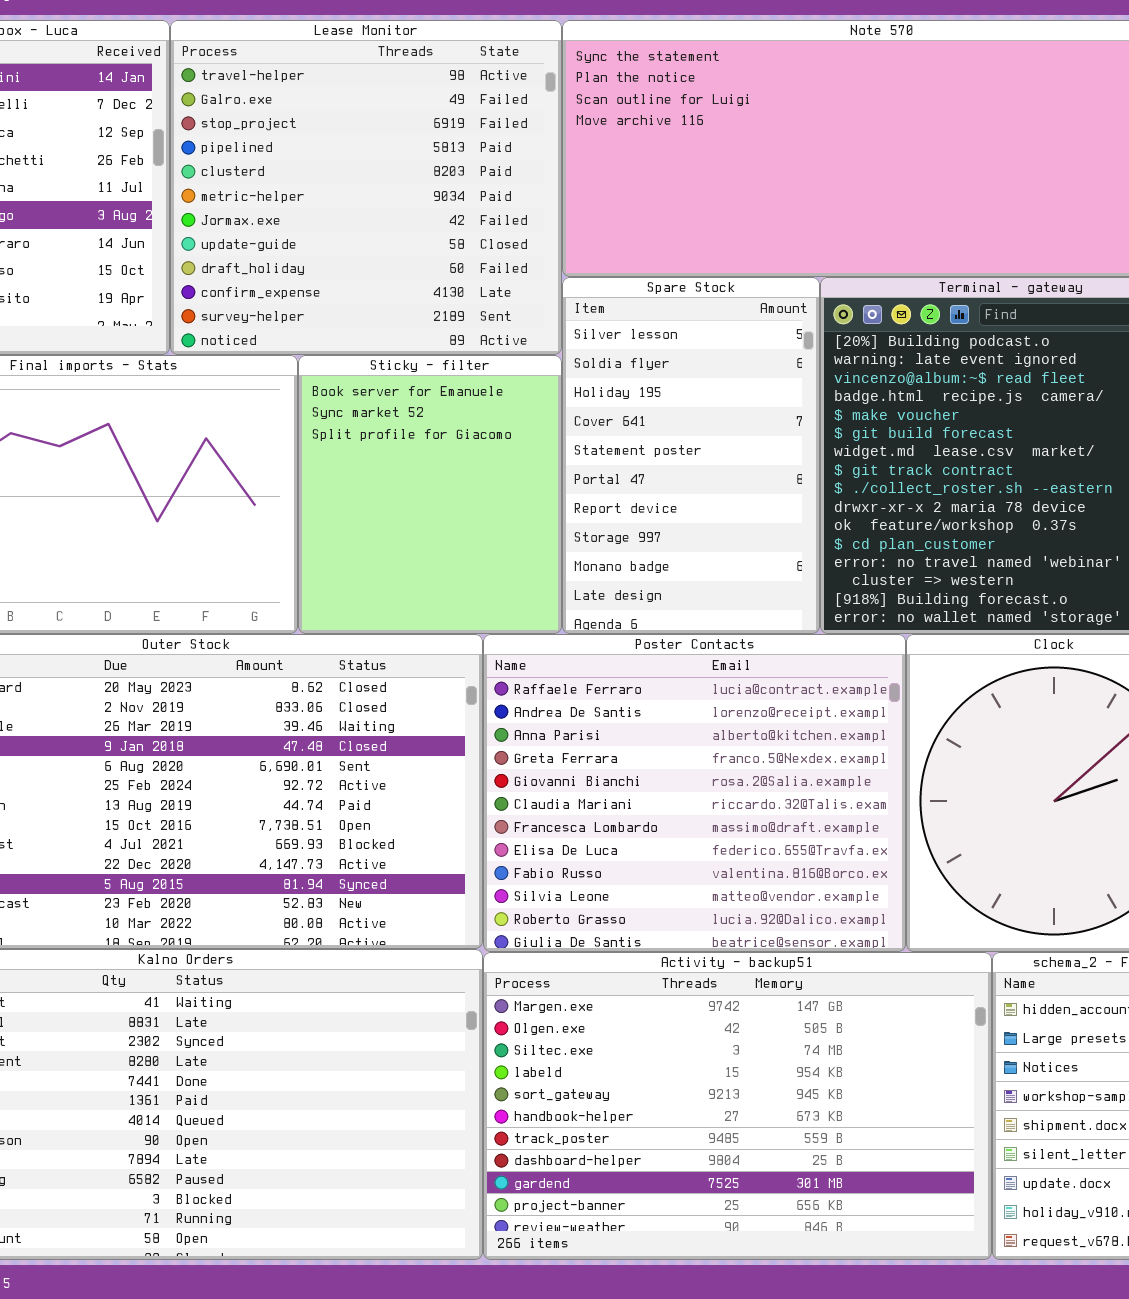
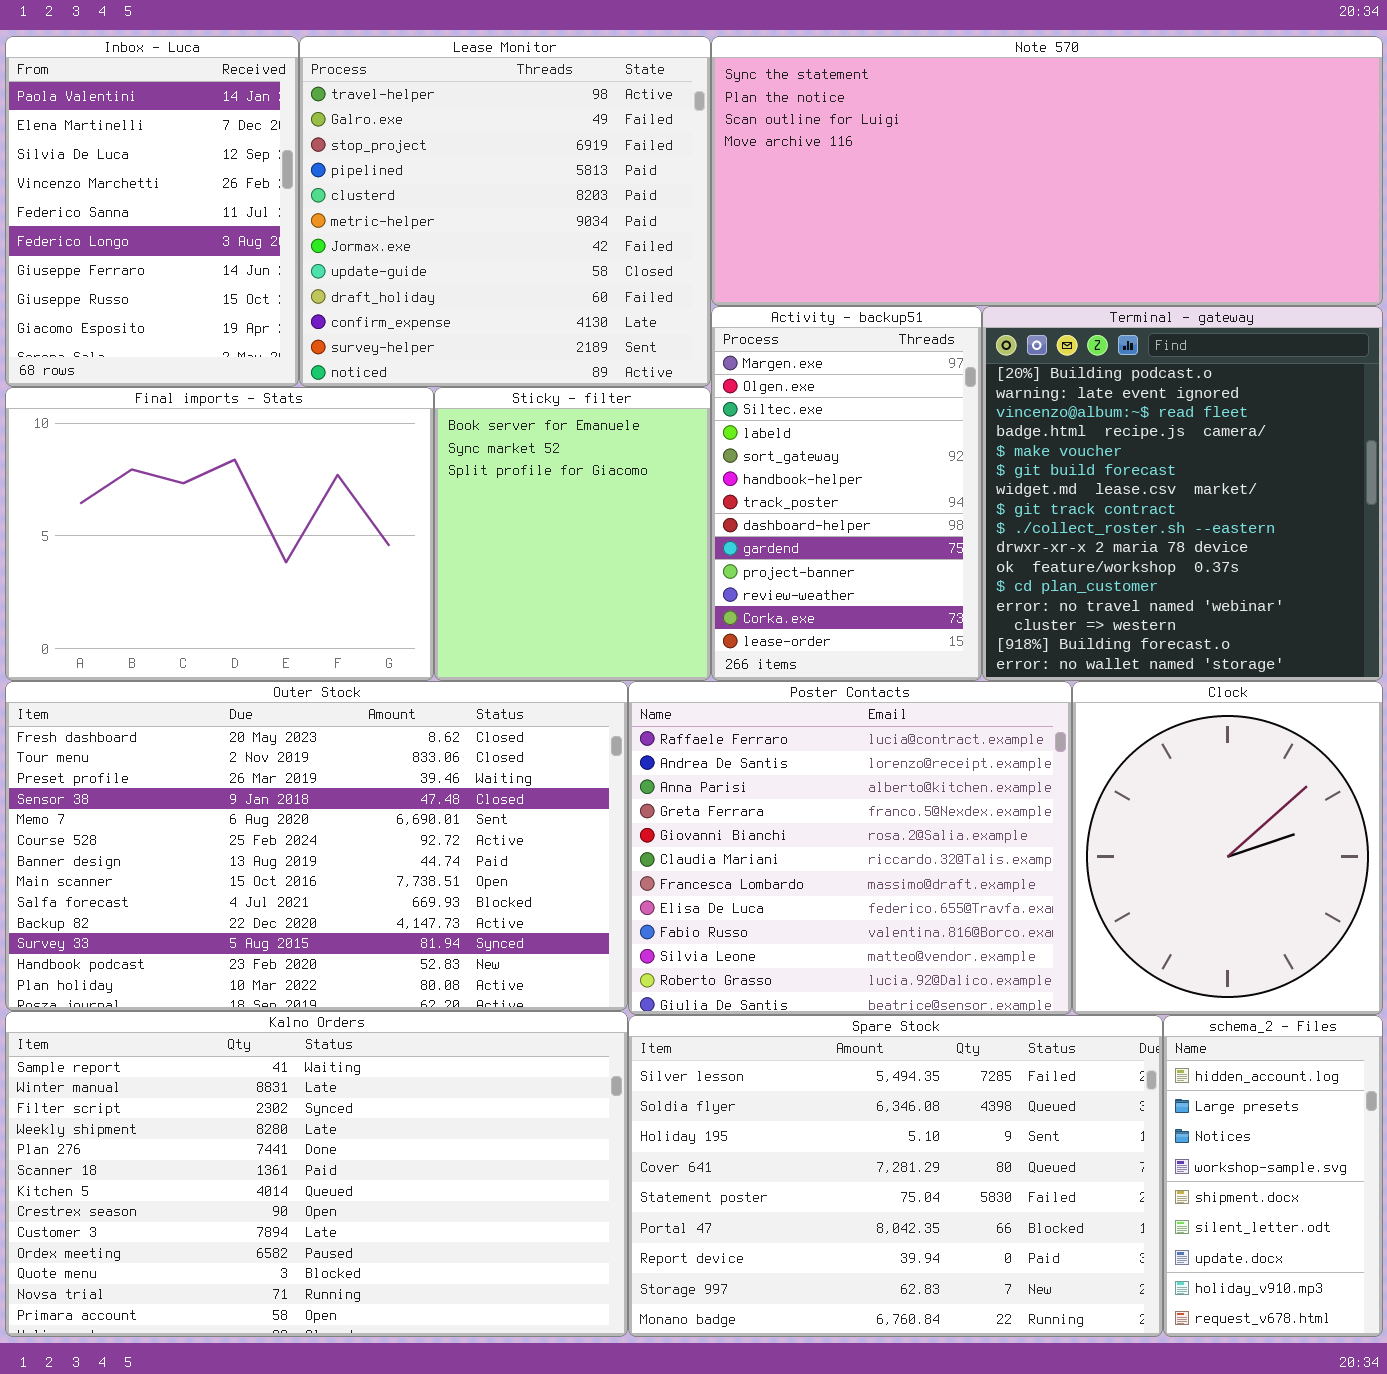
Spare Stock: [562,277,820,634] -> [628,1015,1163,1337], moved, resized
Activity - backup51: [483,952,992,1260] -> [711,306,982,681], moved, resized

